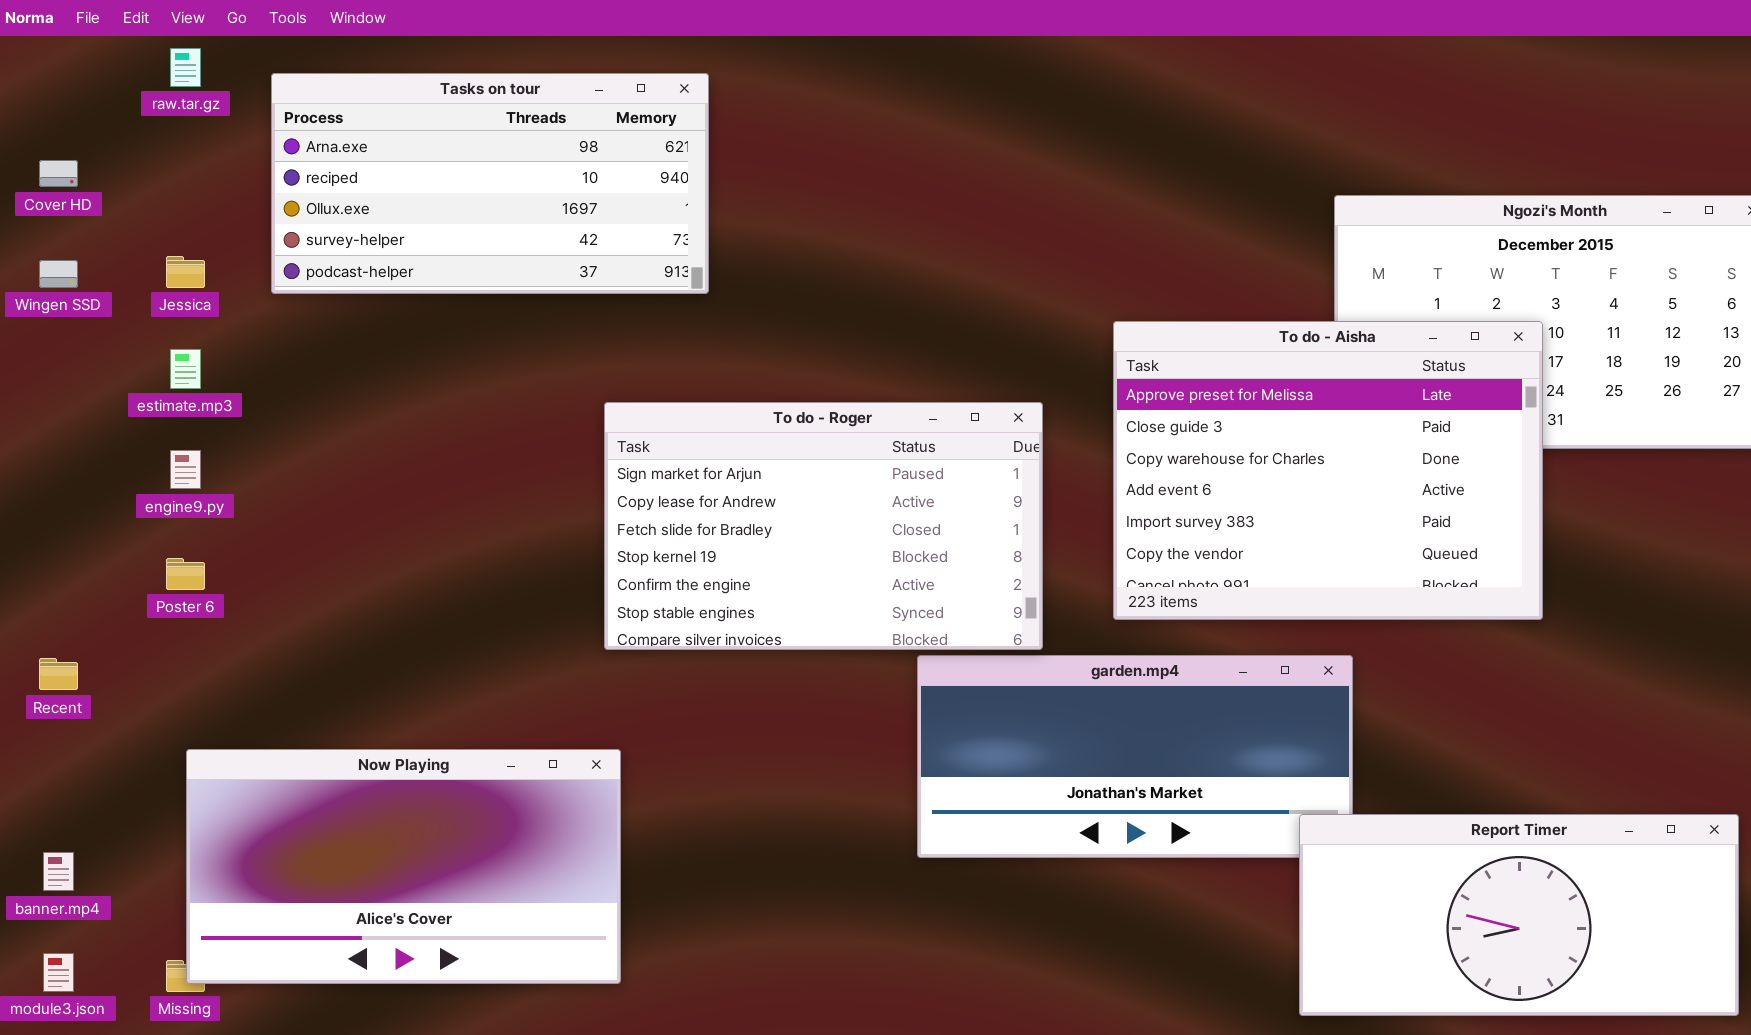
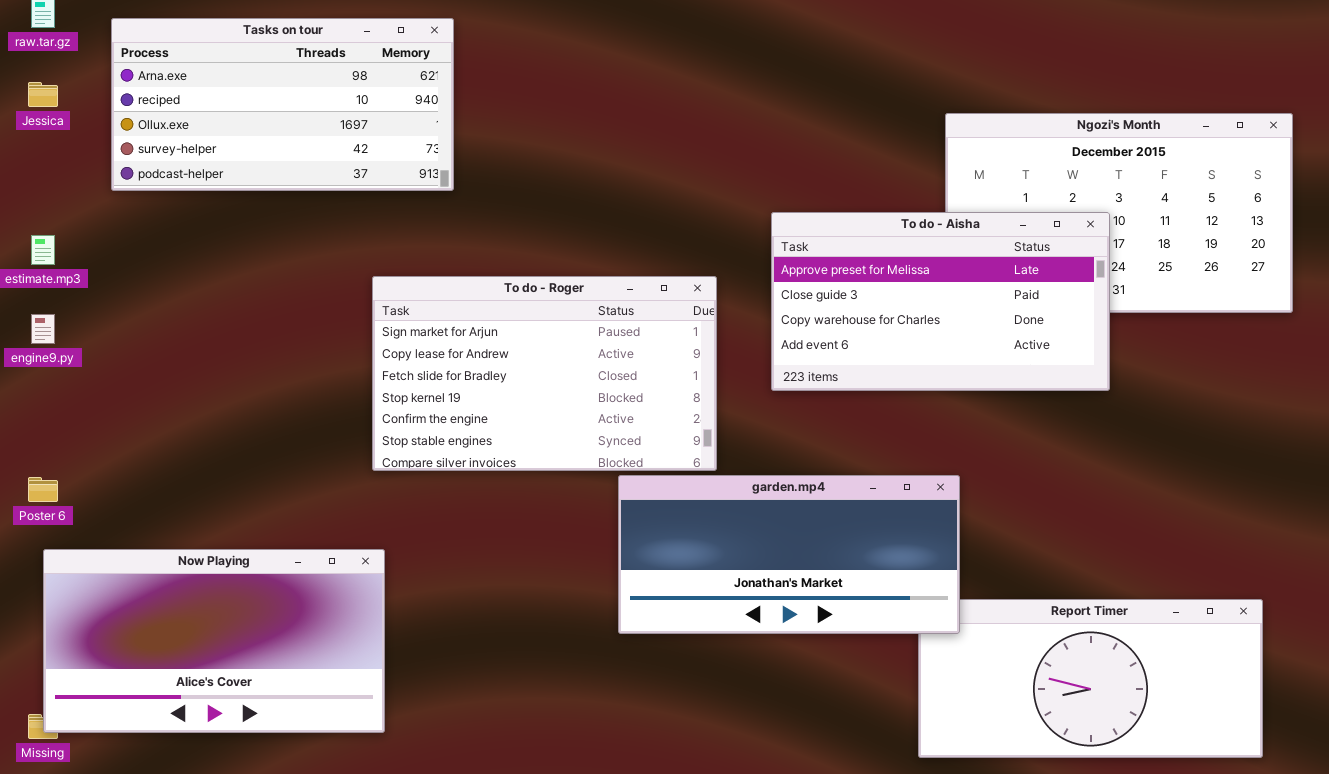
Jessica: [166,256,205,288] -> [28,82,58,107], moved
To do - Aisha: [1113,321,1543,620] -> [771,212,1110,391], resized
Poster 6: [166,558,205,590] -> [28,477,58,502], moved
garden.mp4: [917,655,1353,858] -> [618,475,960,634], raised

